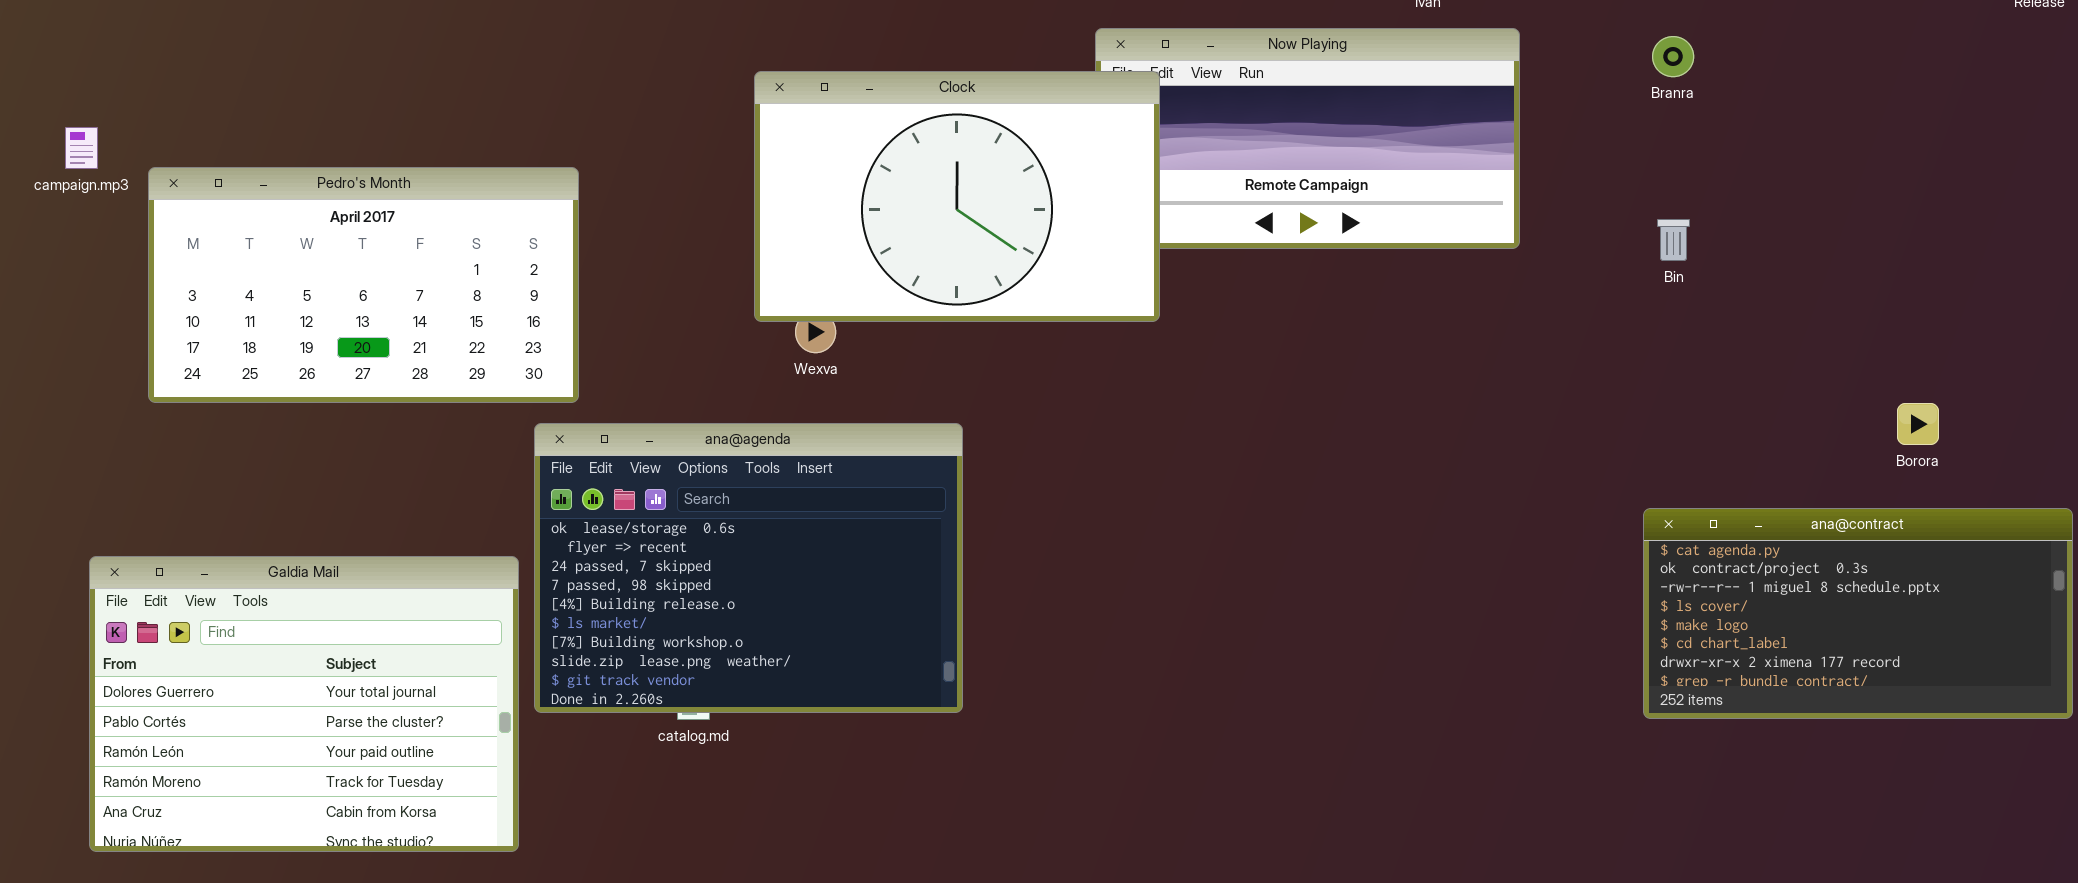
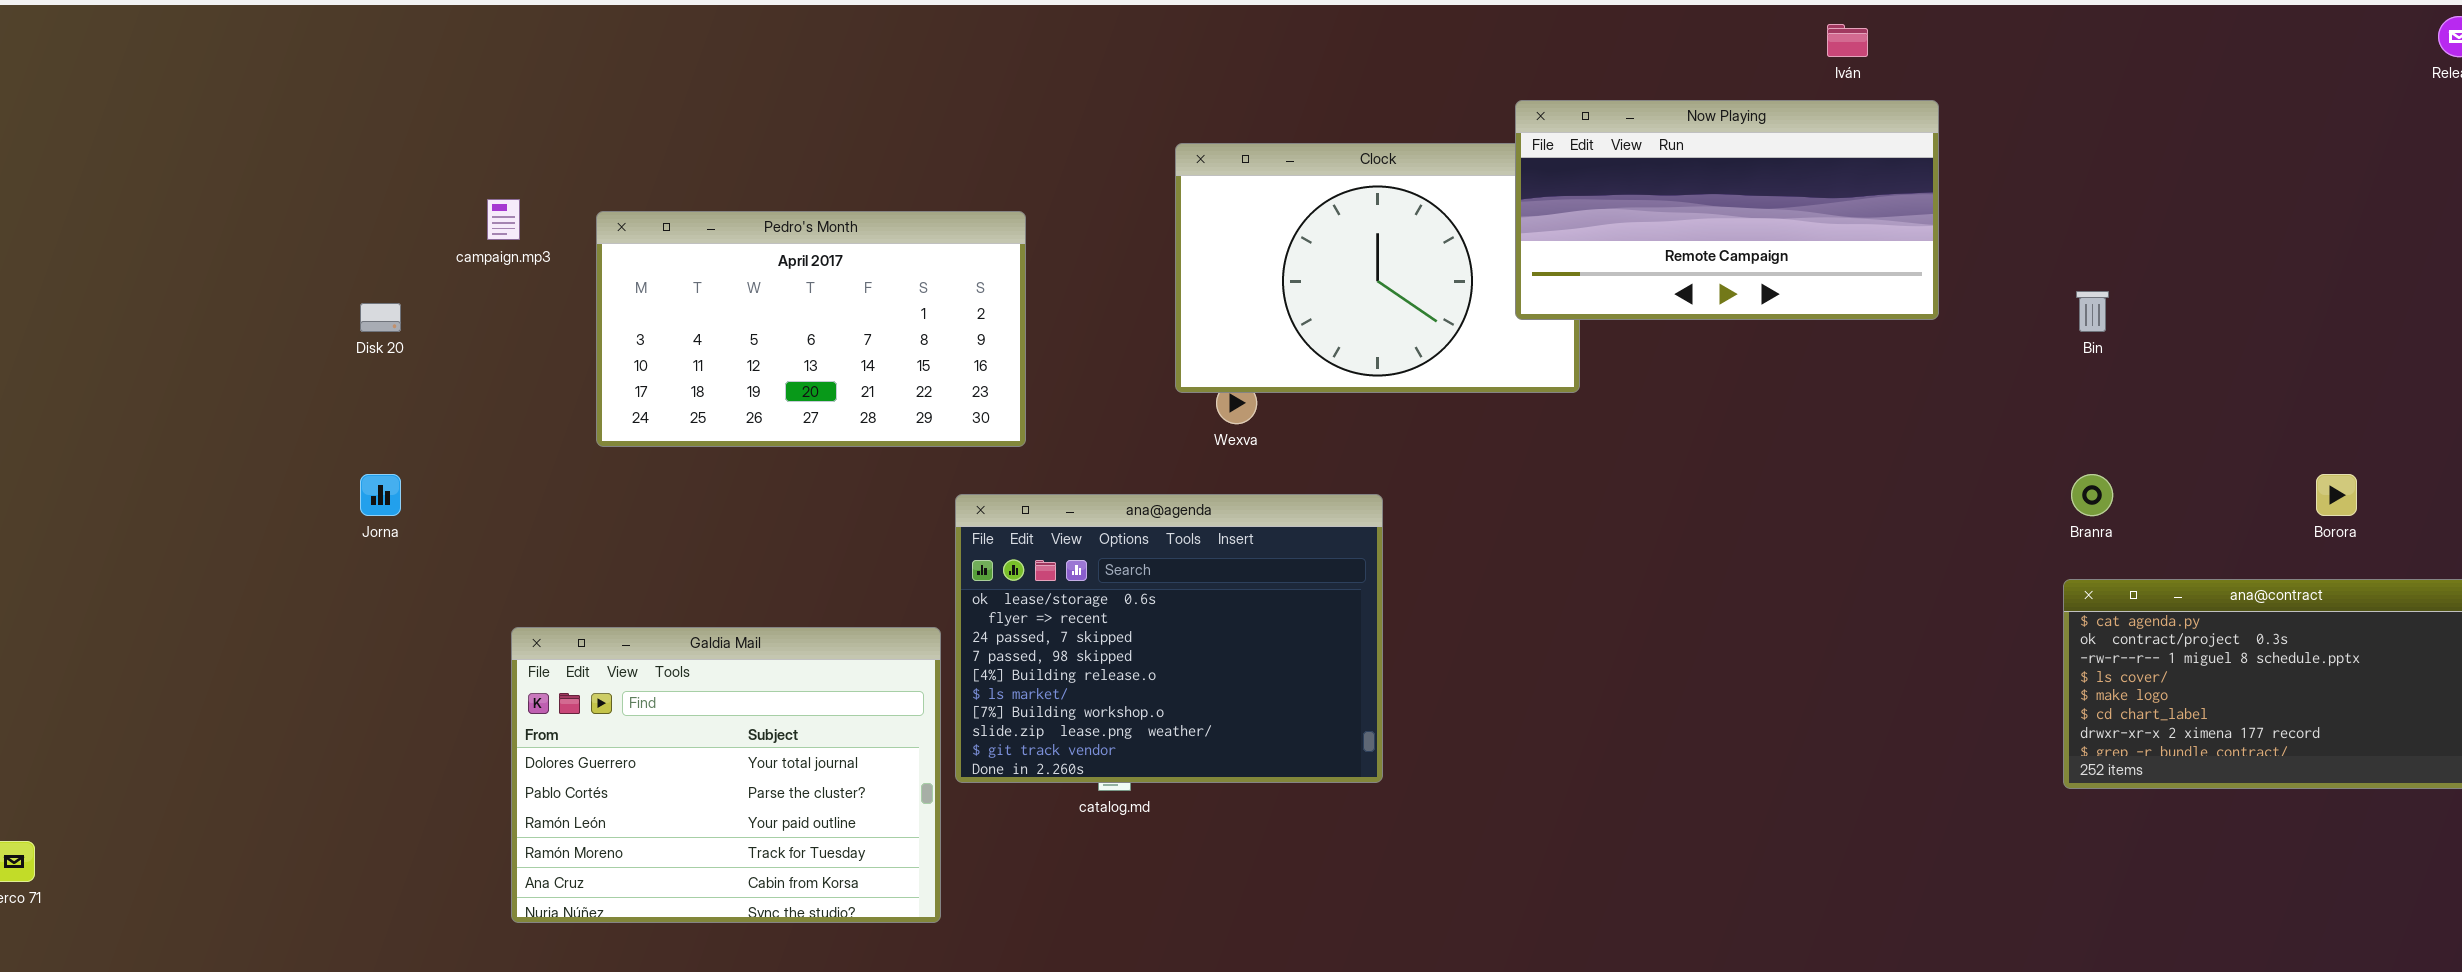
Now Playing: [1095,28,1520,249] -> [1515,100,1939,320], raised
Branra: [1652,36,1694,77] -> [2071,474,2113,516], moved
Pedro's Month: [148,167,579,403] -> [596,211,1026,447], moved

